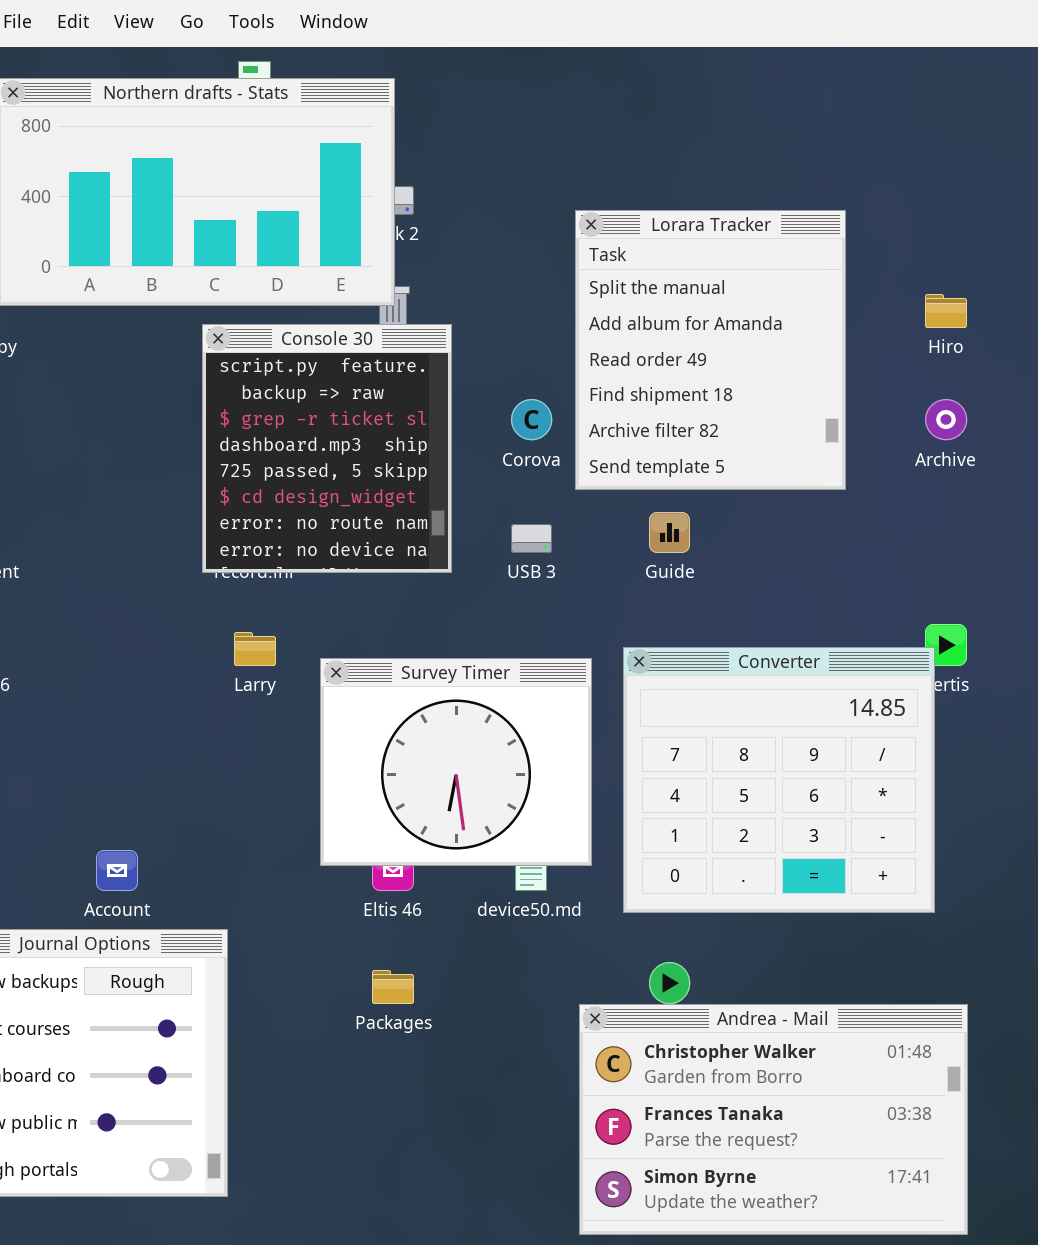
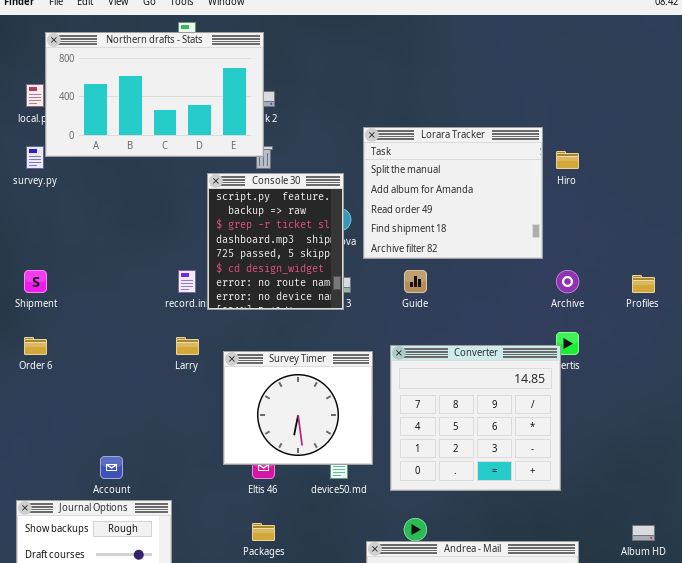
Lorara Tracker: [575,210,846,490] -> [363,127,543,259], resized
Console 30: [202,324,452,573] -> [207,173,344,310], moved
Archive: [925,399,967,440] -> [556,270,579,293], moved

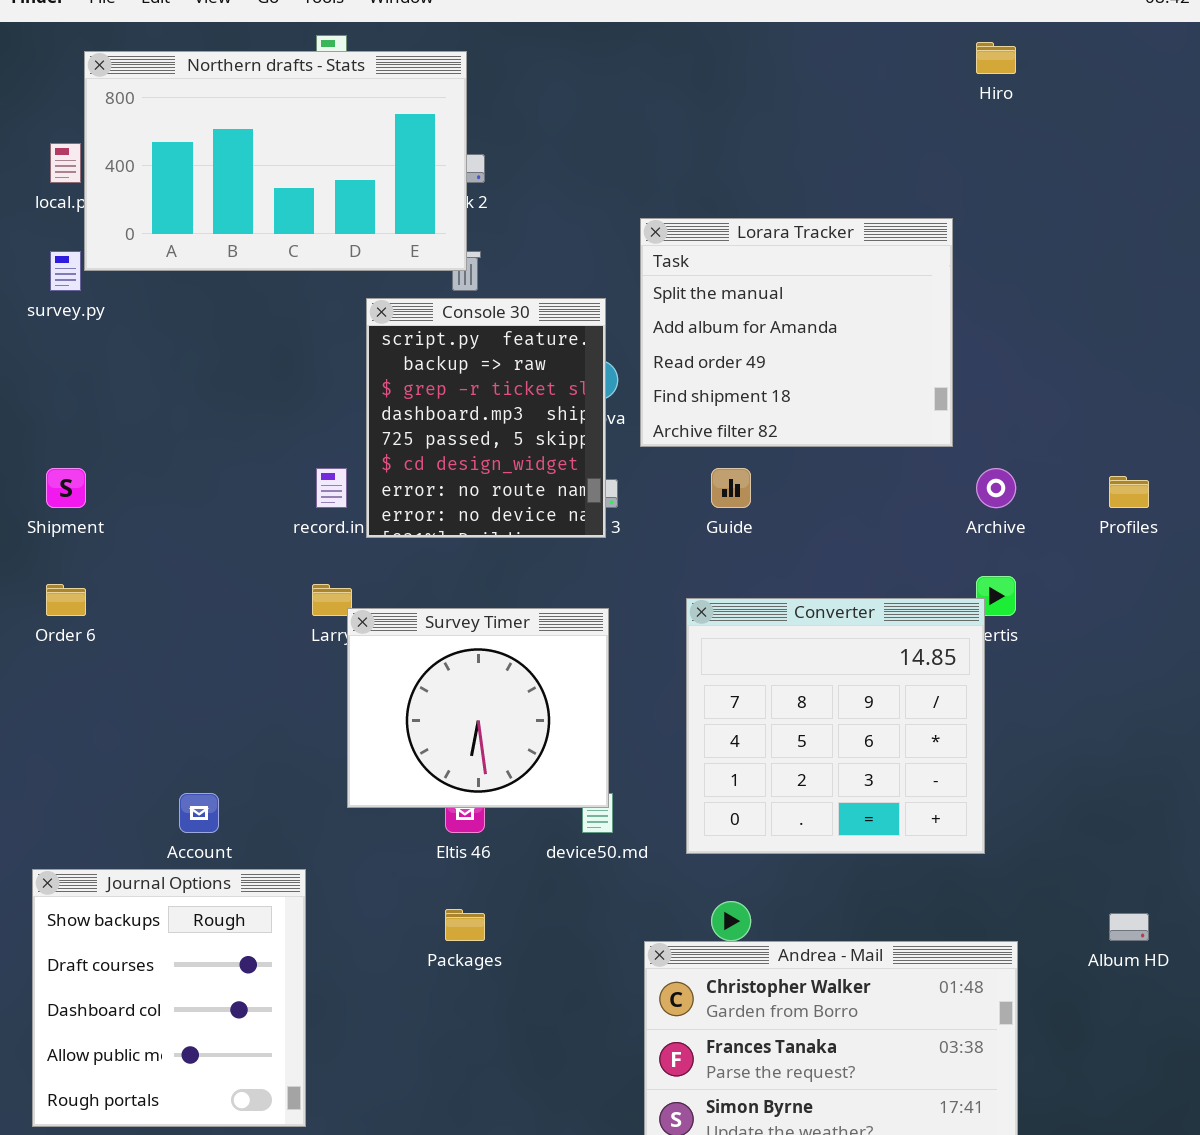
Hiro: [556,151,579,169] -> [976,42,1016,74], moved
Survey Timer: [223,351,373,465] -> [347,608,609,808], moved

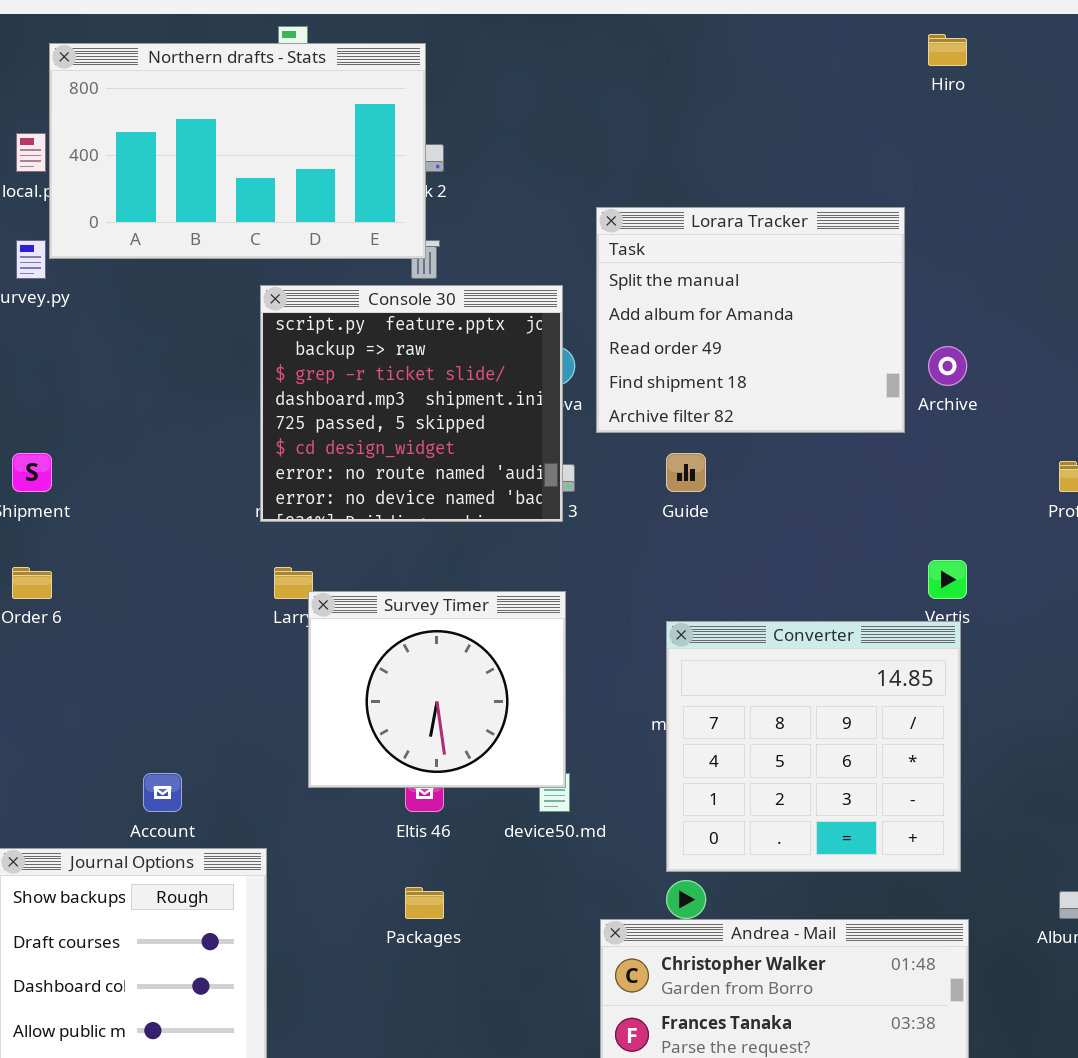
Console 30: [366,298,606,538] -> [260,285,563,522], resized
Archive: [976,468,1016,508] -> [928,346,967,386], moved
Converter: [686,598,985,854] -> [666,621,961,872], moved

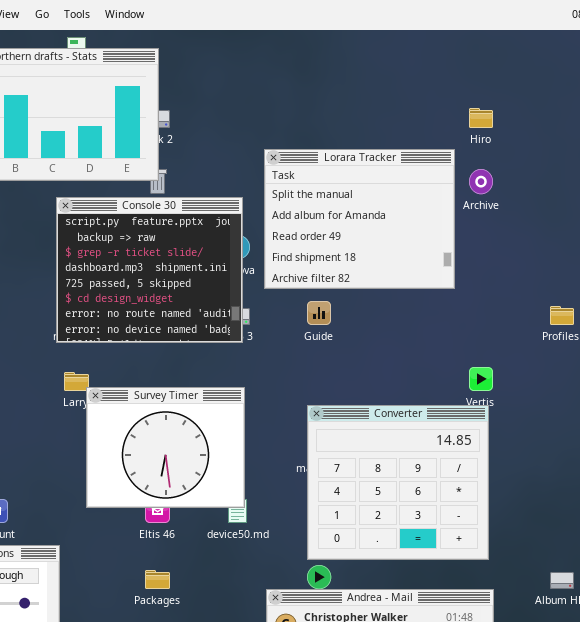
Hiro: [928,34,967,66] -> [469,108,493,128], moved
Archive: [928,346,967,386] -> [469,169,493,194], moved

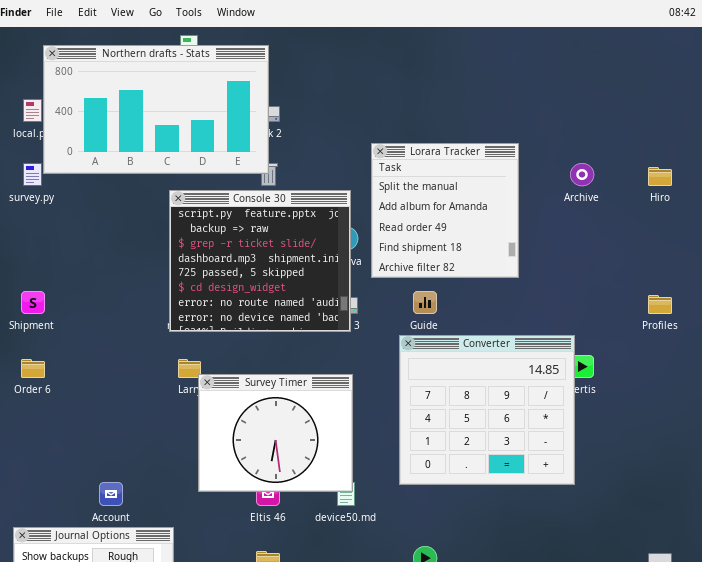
Hiro: [469,108,493,128] -> [648,167,672,186], moved
Lorara Tracker: [264,149,455,289] -> [371,143,519,278], resized
Converter: [307,405,489,560] -> [399,335,575,485], moved

